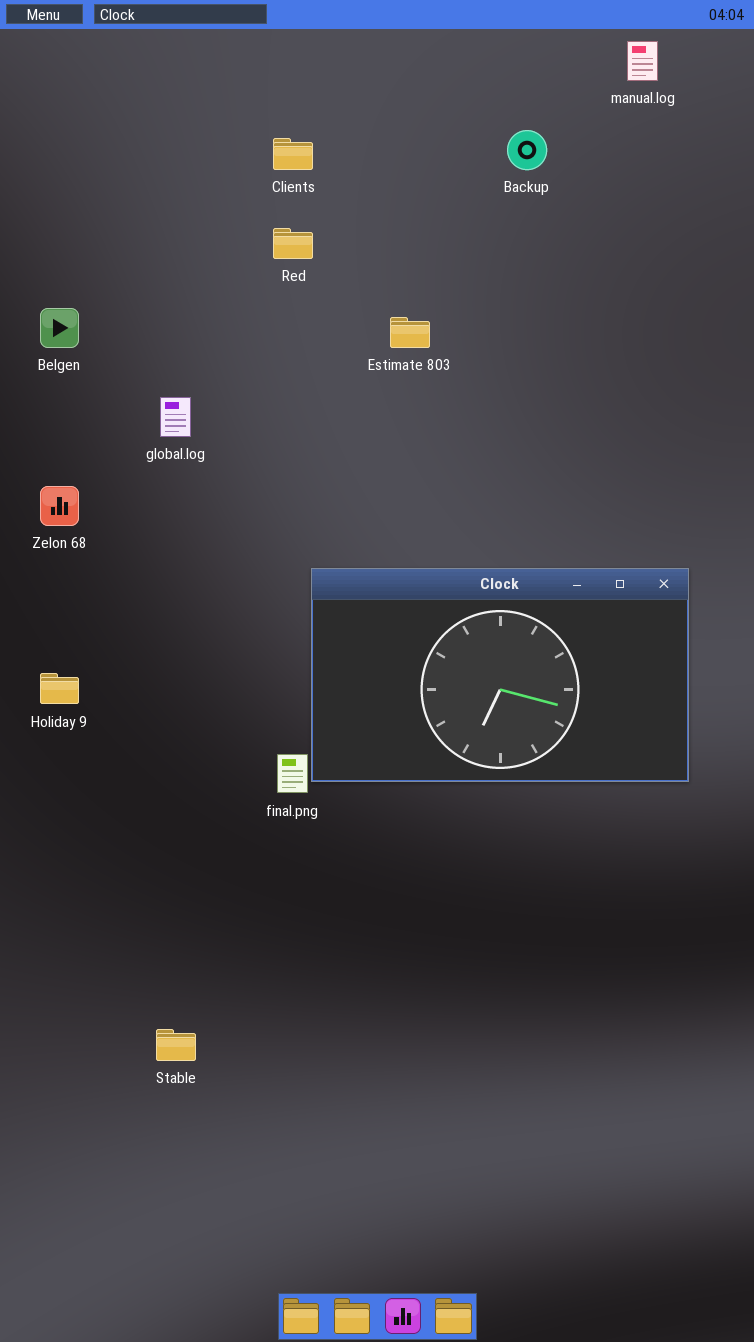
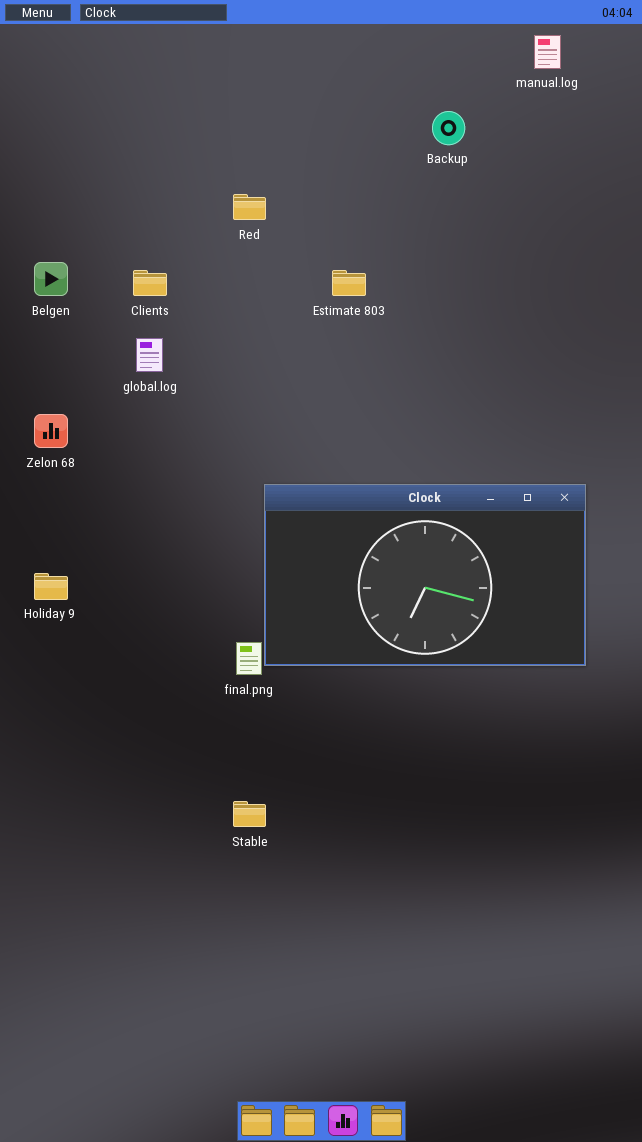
Clients: [273,138,313,170] -> [133,270,167,296], moved
Stable: [156,1029,196,1061] -> [233,801,266,827], moved

